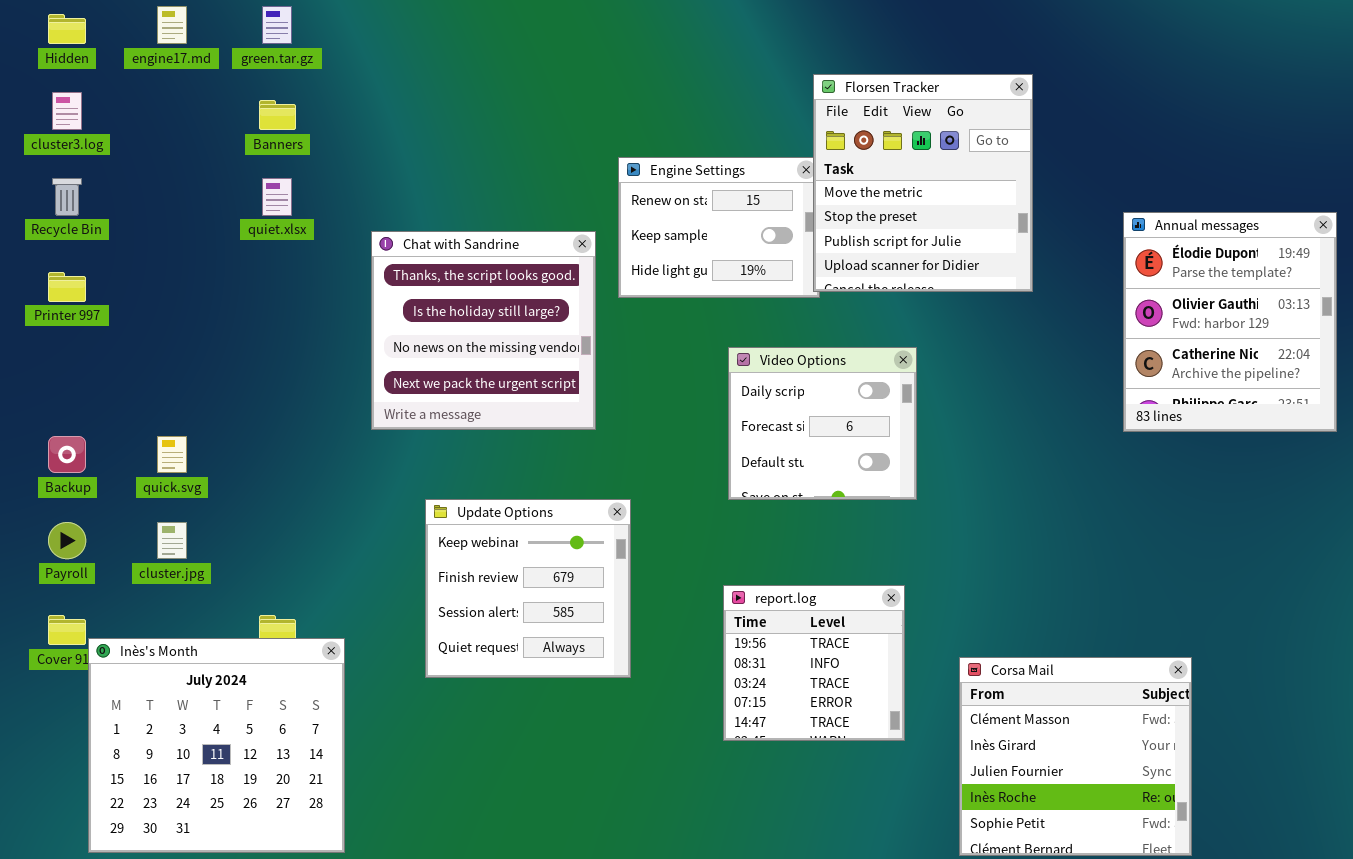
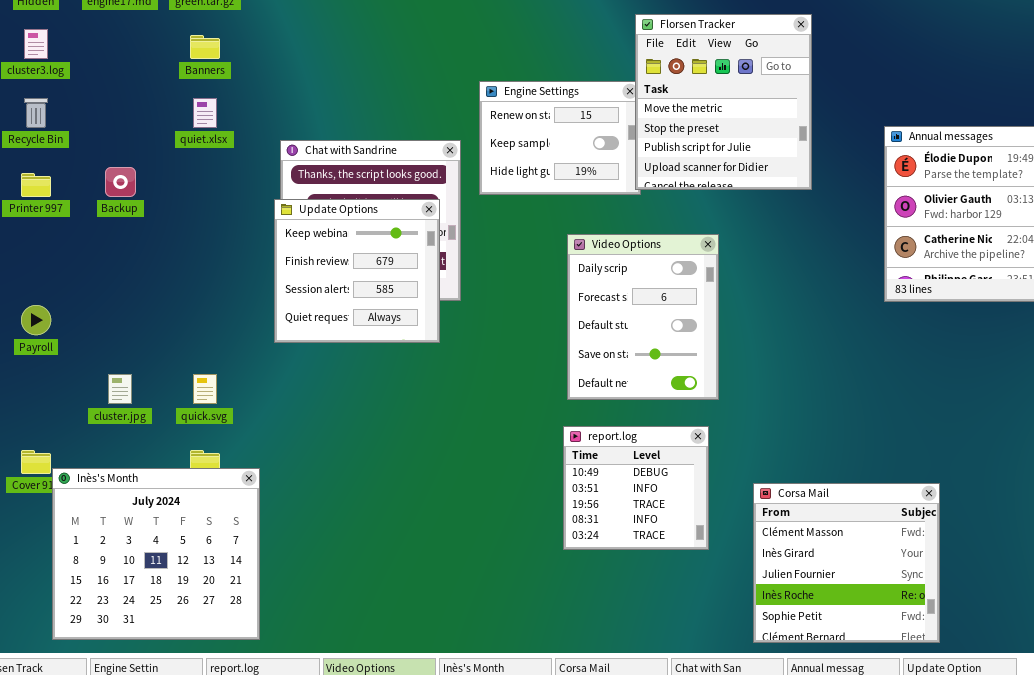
Video Options: [728,347,917,500] -> [567,234,719,400], resized
Backup: [48,436,86,473] -> [105,167,136,197], moved
quick.svg: [157,436,187,473] -> [193,374,217,404], moved
Update Options: [425,499,631,678] -> [274,199,440,343], moved
Payroll: [48,522,86,559] -> [21,305,51,335], moved
report.log: [723,585,905,741] -> [563,426,709,550], scrolled up 2 rows

